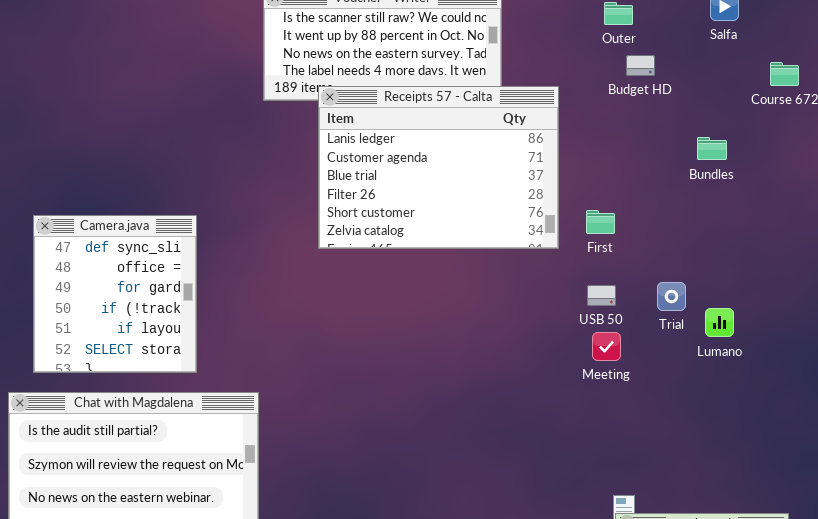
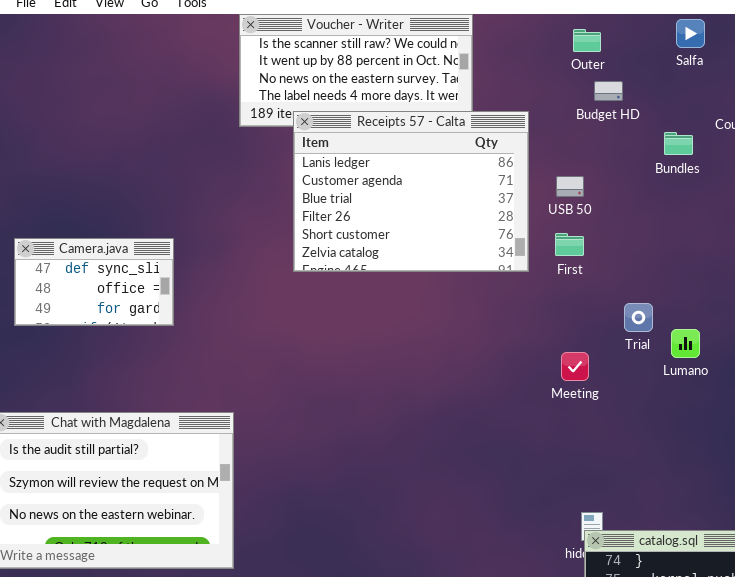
Bundles: [697,137,727,160] -> [664,132,693,155], moved
Camera.java: [33,215,197,373] -> [14,238,174,326], resized
USB 50: [587,285,616,306] -> [556,176,584,197], moved

